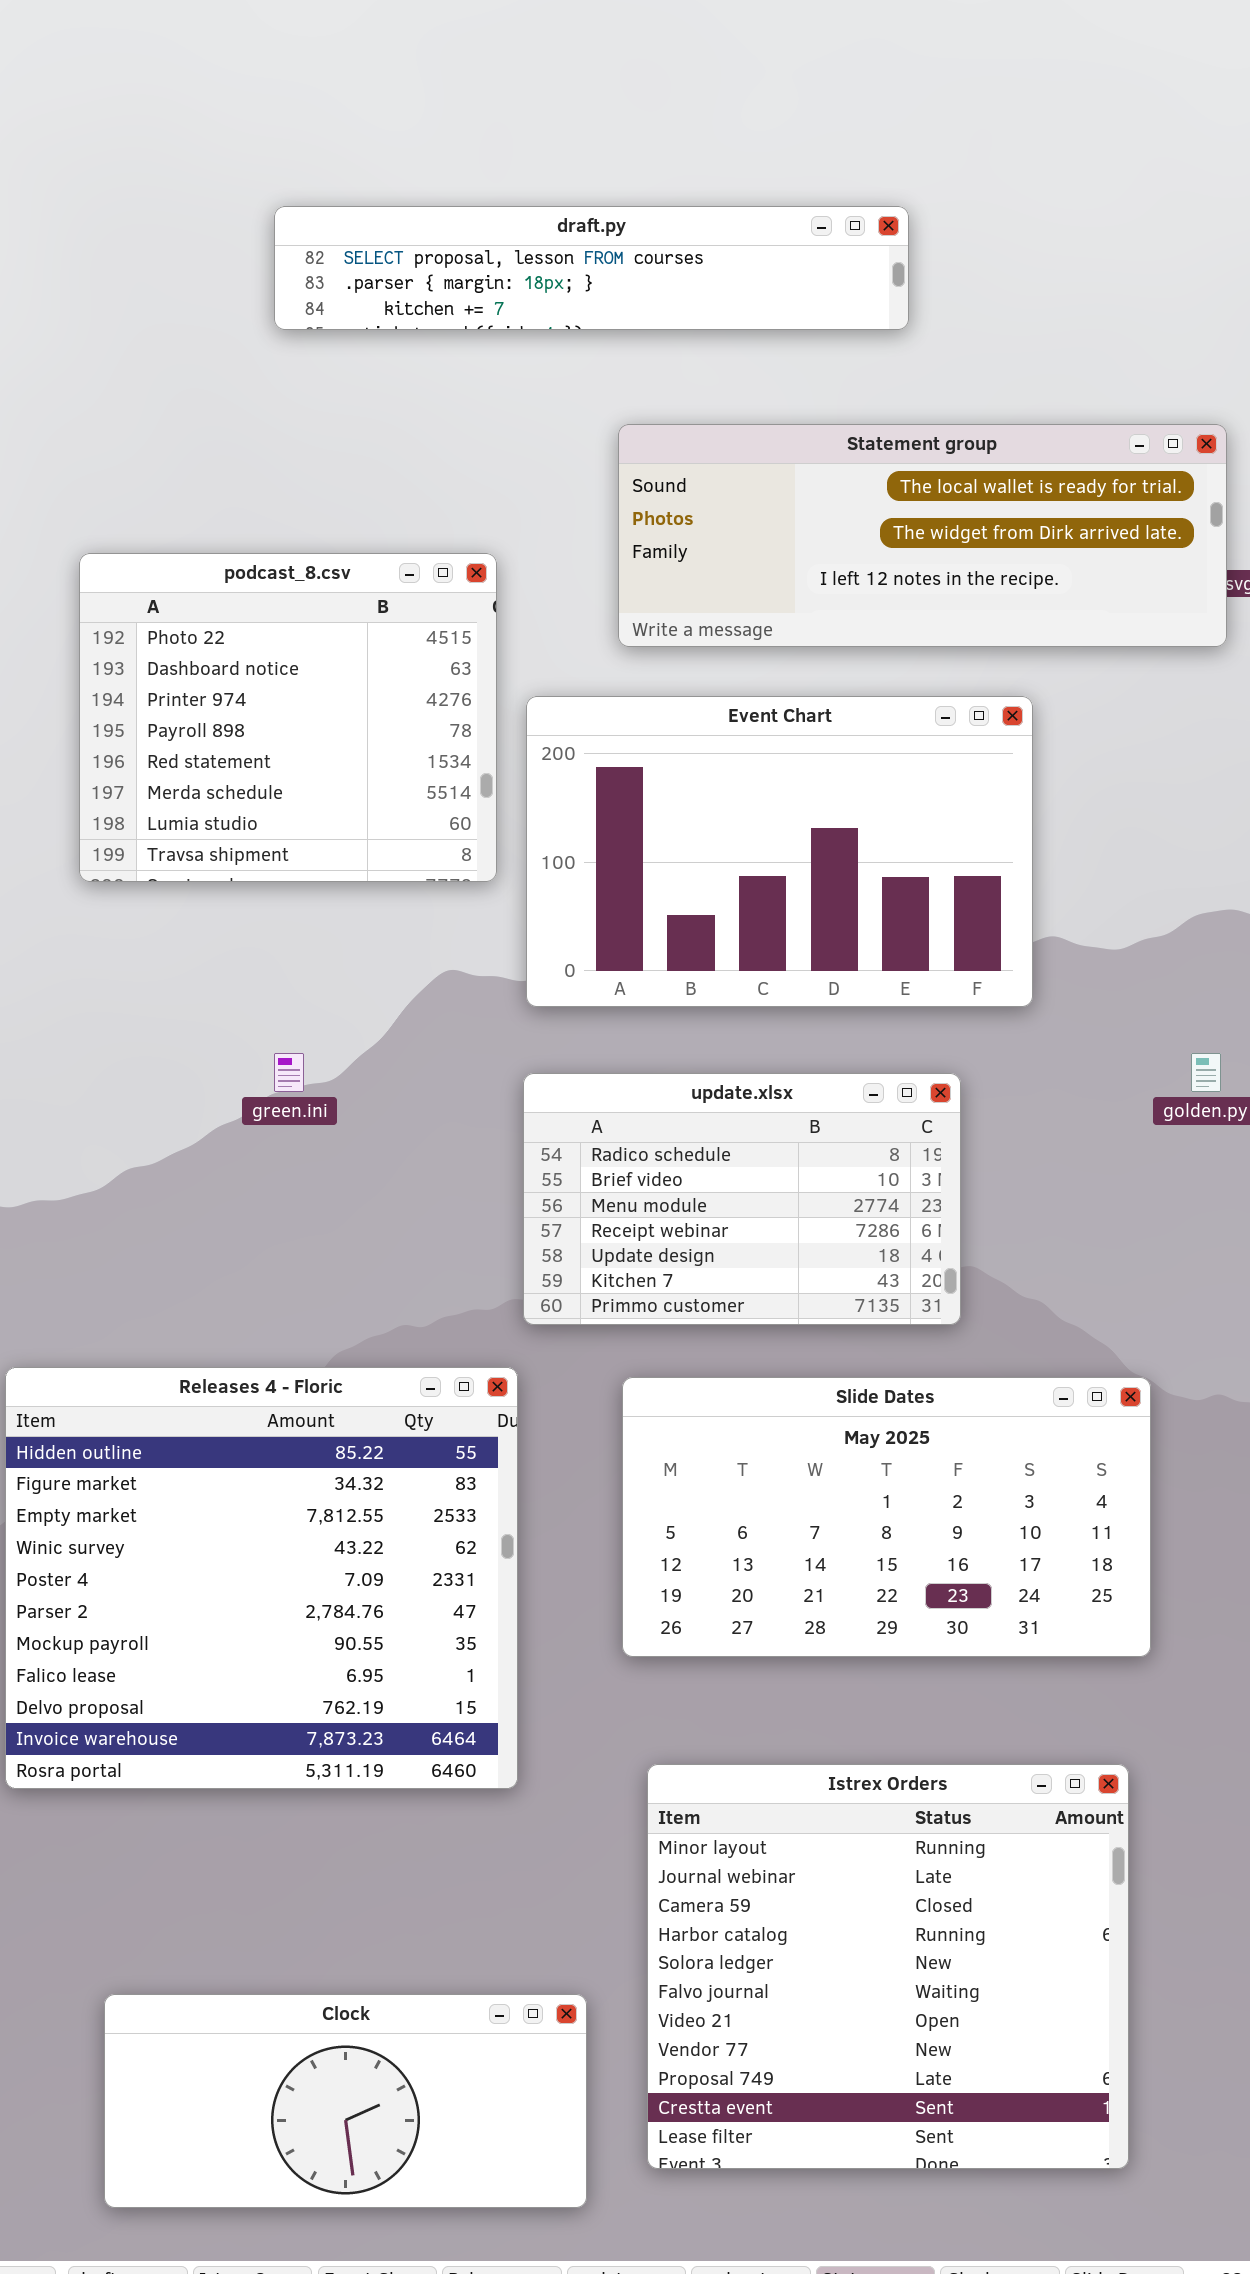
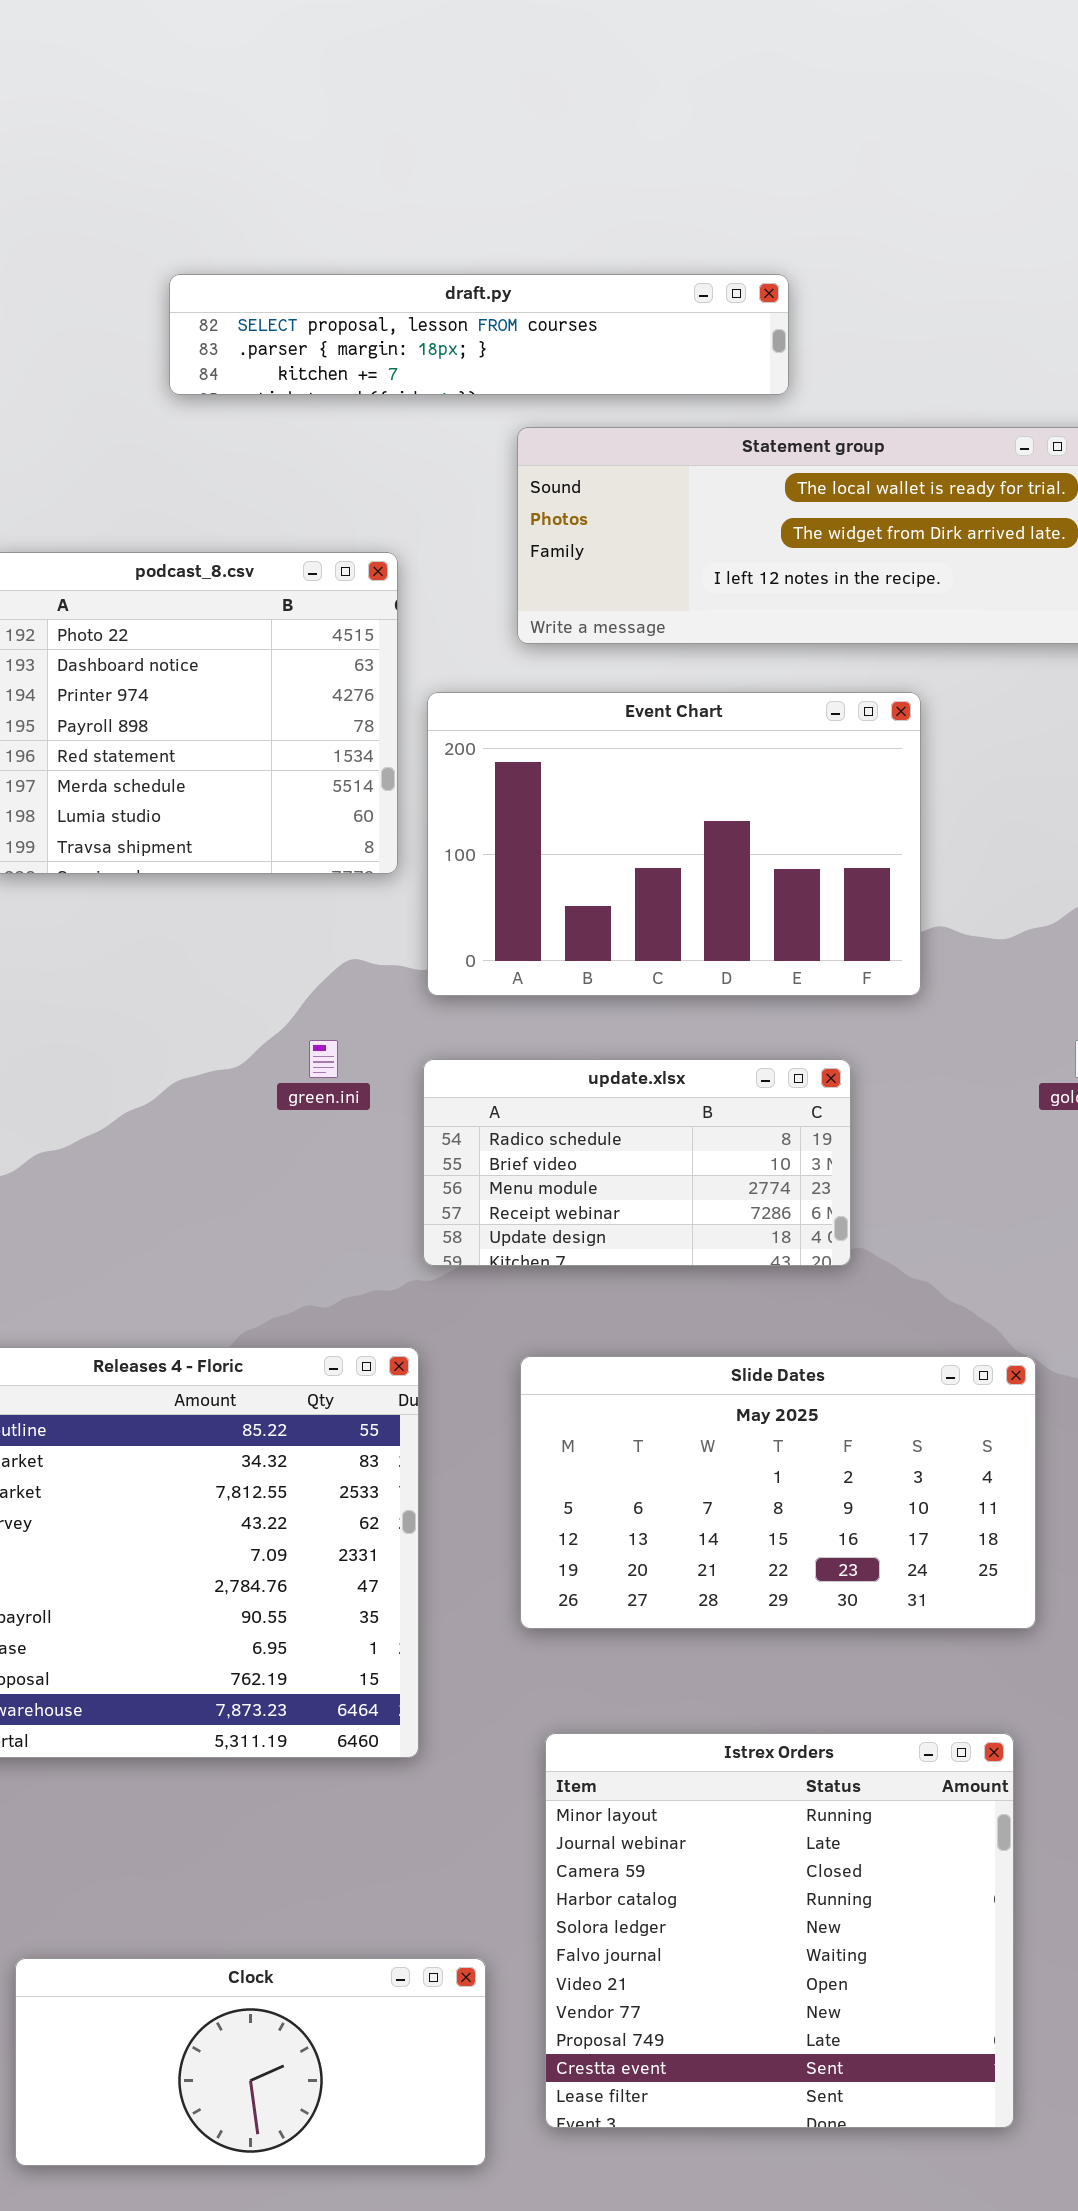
draft.py: [274,206,909,330] -> [169,274,789,395], moved
green.ini: [274,1053,304,1092] -> [309,1040,338,1078], moved
update.xlsx: [523,1073,961,1325] -> [423,1059,851,1266], resized

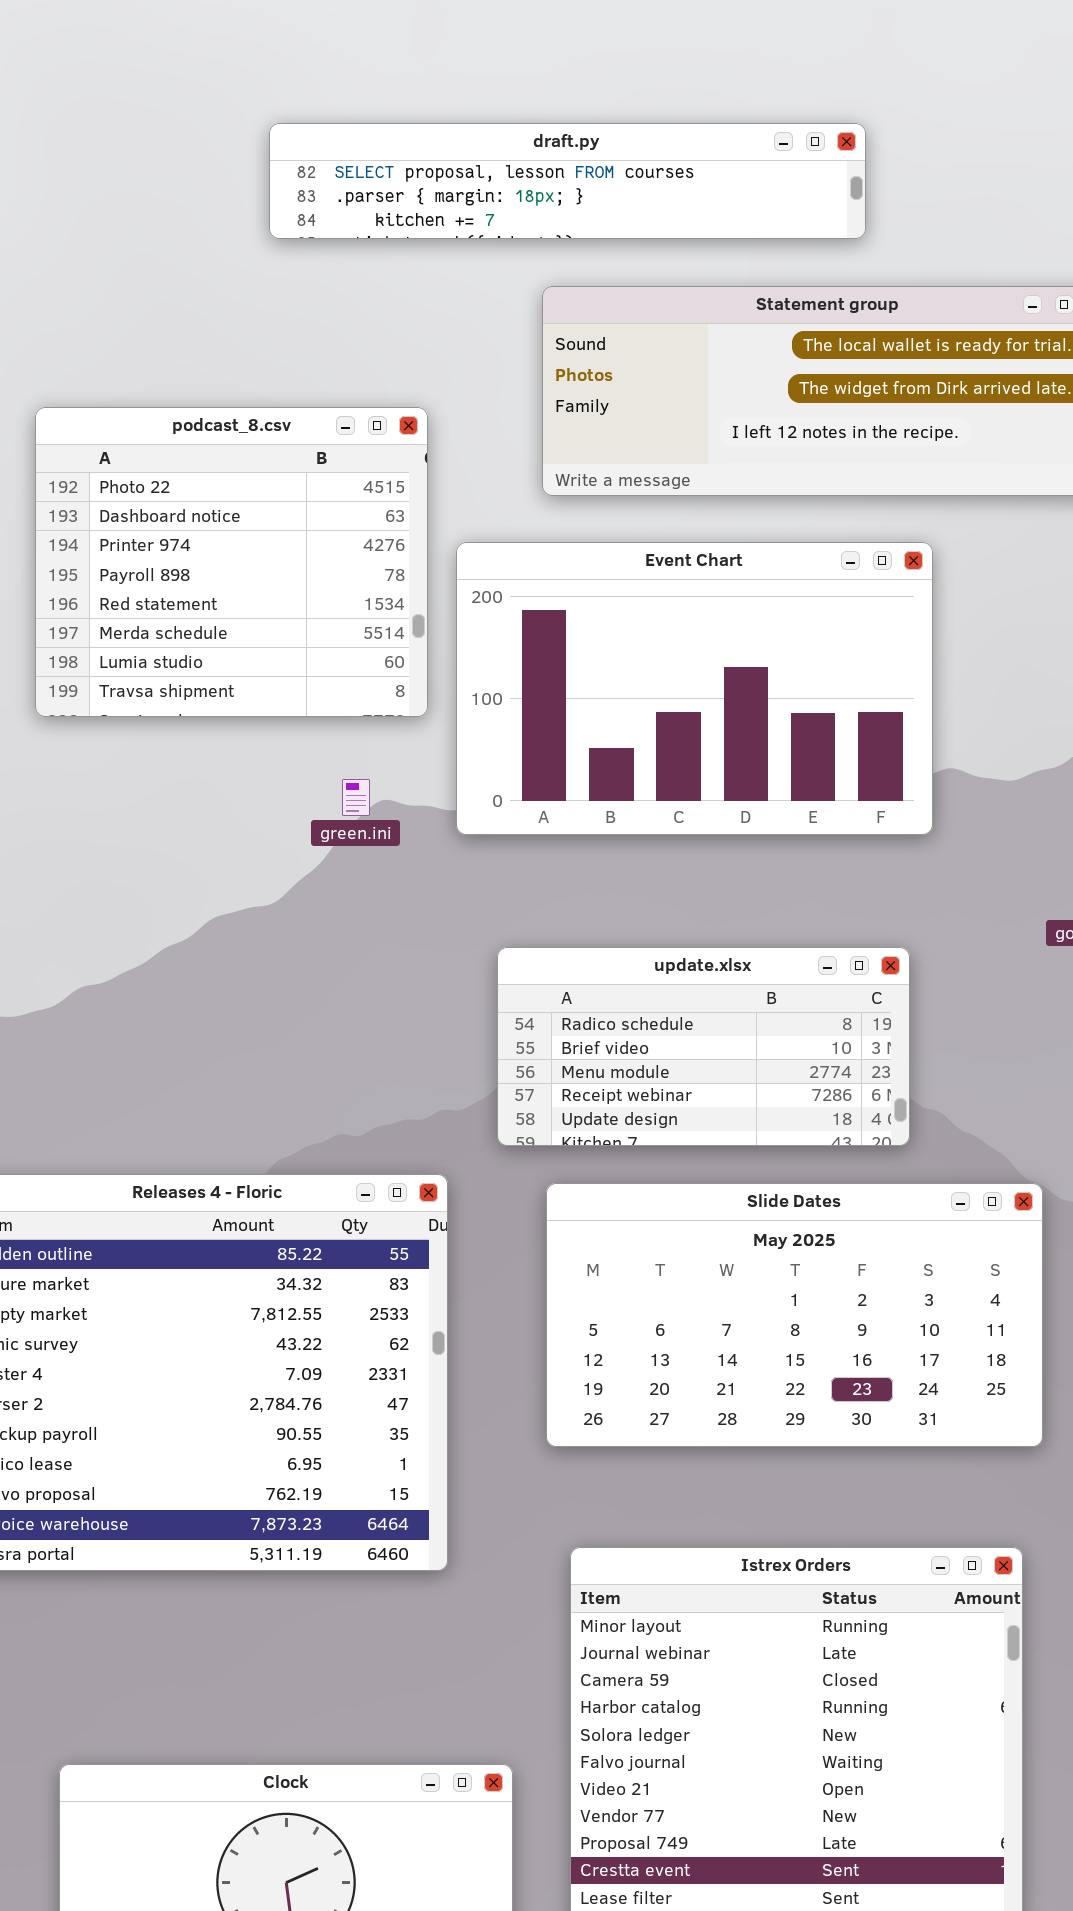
draft.py: [169,274,789,395] -> [269,123,866,239], moved
green.ini: [309,1040,338,1078] -> [342,779,370,816], moved
update.xlsx: [423,1059,851,1266] -> [497,947,910,1146], moved

